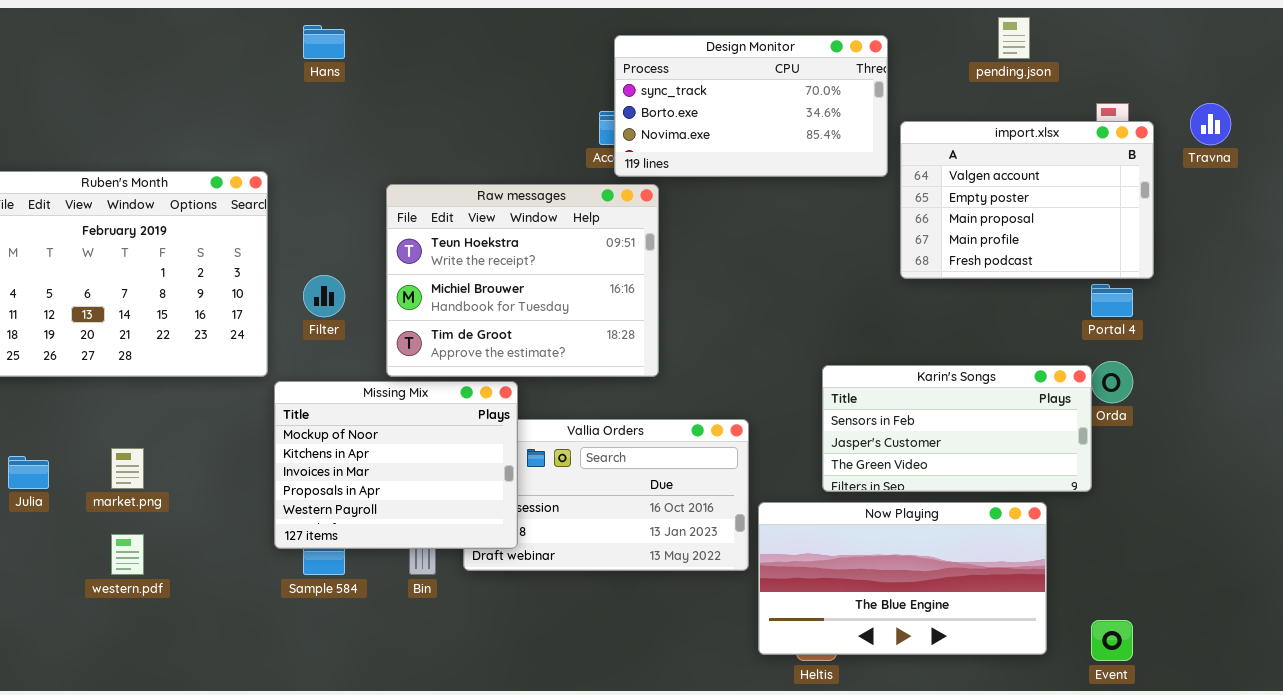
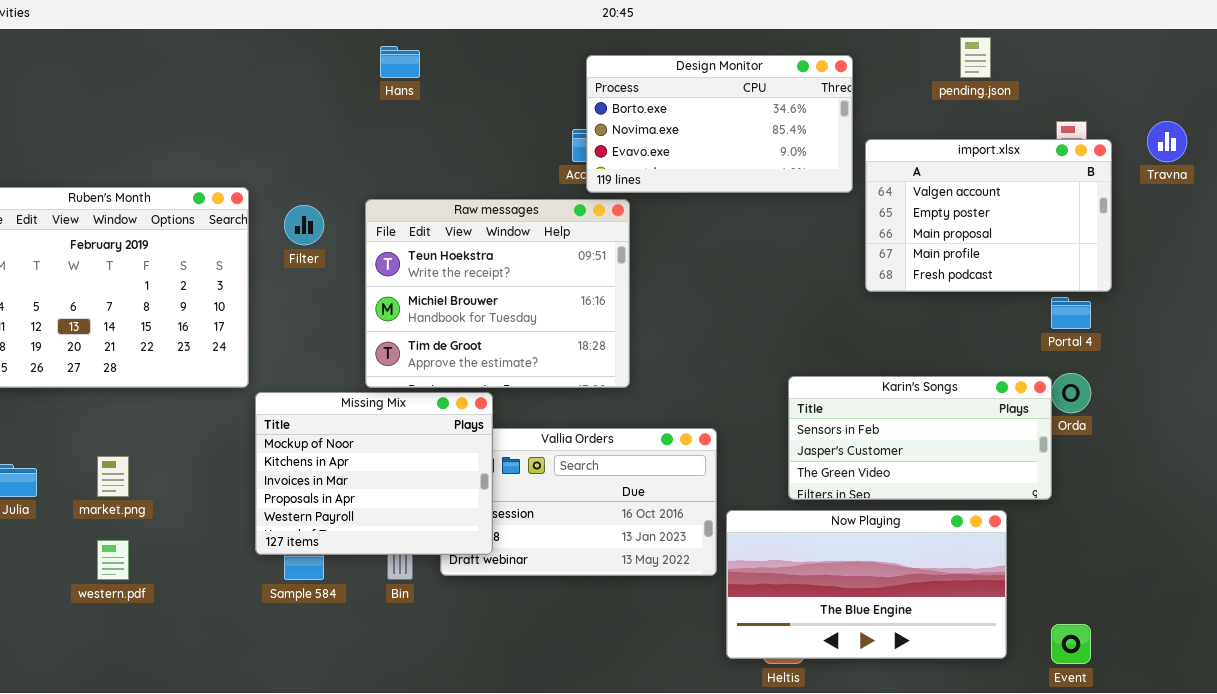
Hans: [303,25,345,59] -> [380,46,420,78], moved
Design Monitor: [614,35,888,177] -> [586,55,853,193], scrolled down 1 row
Filter: [303,275,345,317] -> [284,205,324,245], moved

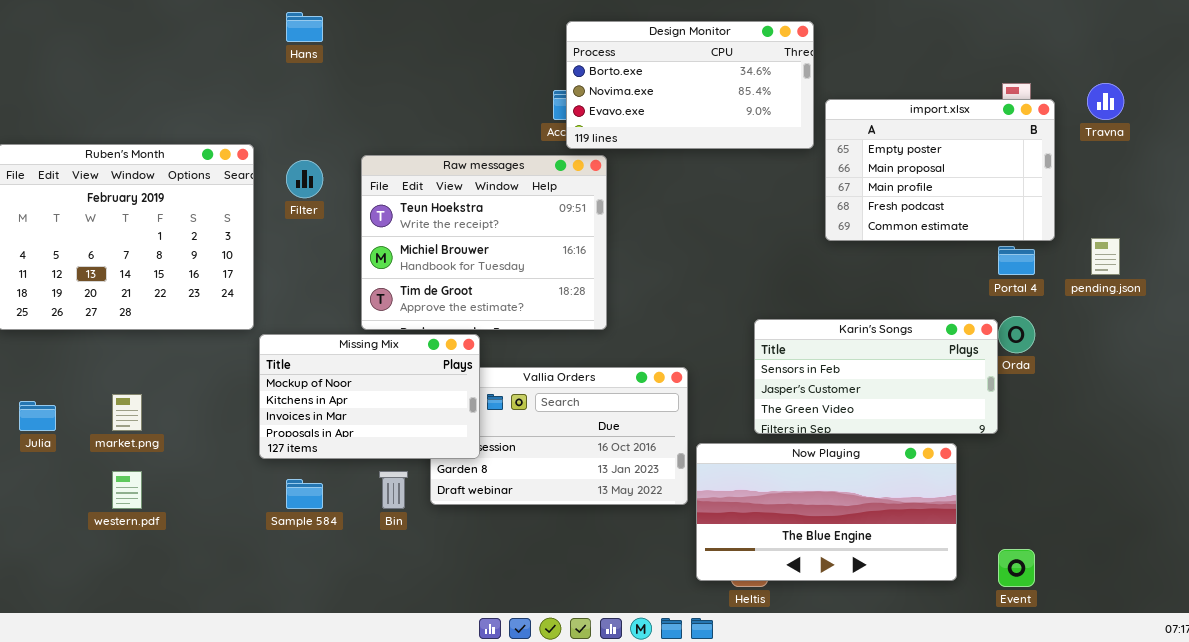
pending.json: [960,37,991,78] -> [1091,238,1120,275], moved
Hans: [380,46,420,78] -> [286,12,323,42], moved
import.xlsx: [865,139,1112,292] -> [825,99,1055,241], scrolled down 1 row
Missing Mix: [255,392,493,555] -> [259,334,480,459], resized

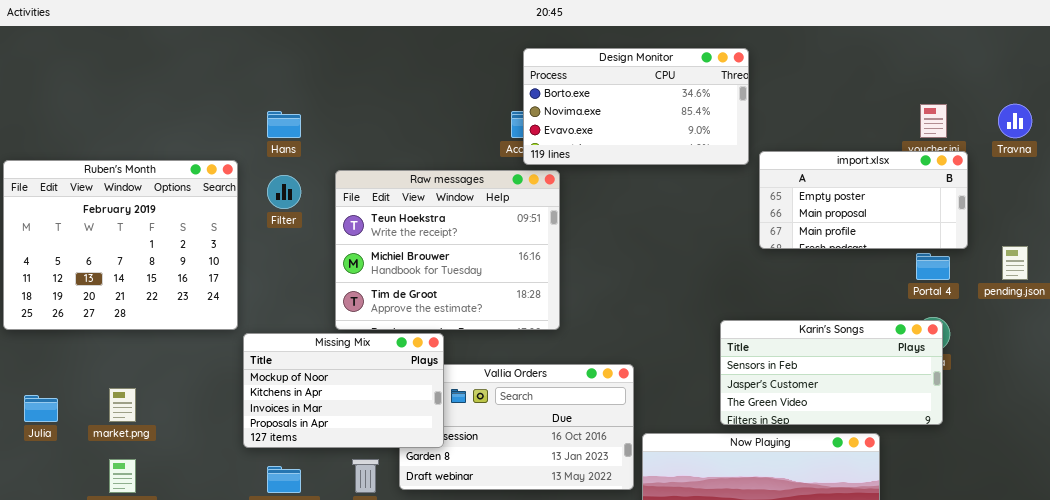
Hans: [286,12,323,42] -> [267,111,301,138], moved
import.xlsx: [825,99,1055,241] -> [759,151,968,249], resized
Karin's Songs: [754,319,998,434] -> [720,320,943,425], moved

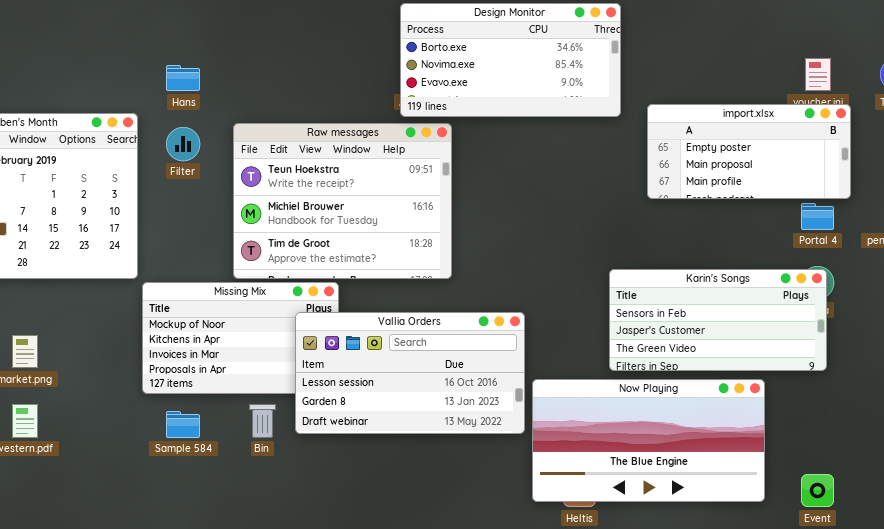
Design Monitor: [523,48,749,165] -> [400,3,621,117], moved
Vallia Orders: [399,364,634,490] -> [295,312,525,434], raised

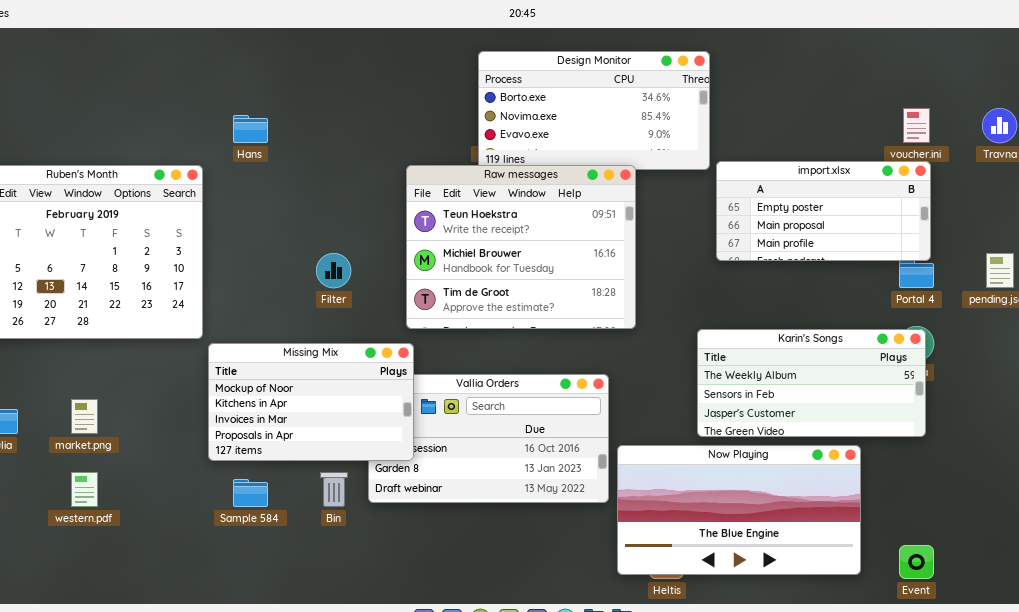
import.xlsx: [647,104,851,199] -> [716,161,931,261], moved
Raw messages: [233,123,452,279] -> [406,165,636,329], moved
Filter: [166,127,200,161] -> [316,253,351,288], moved
Karin's Songs: [609,269,827,371] -> [697,329,926,437], scrolled up 1 row
Missing Mix: [142,282,339,394] -> [208,343,414,461], raised

